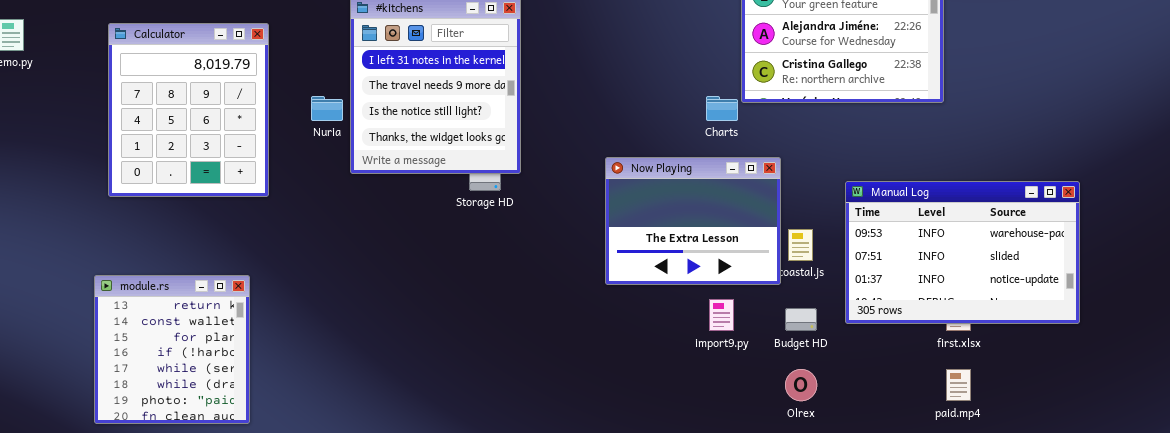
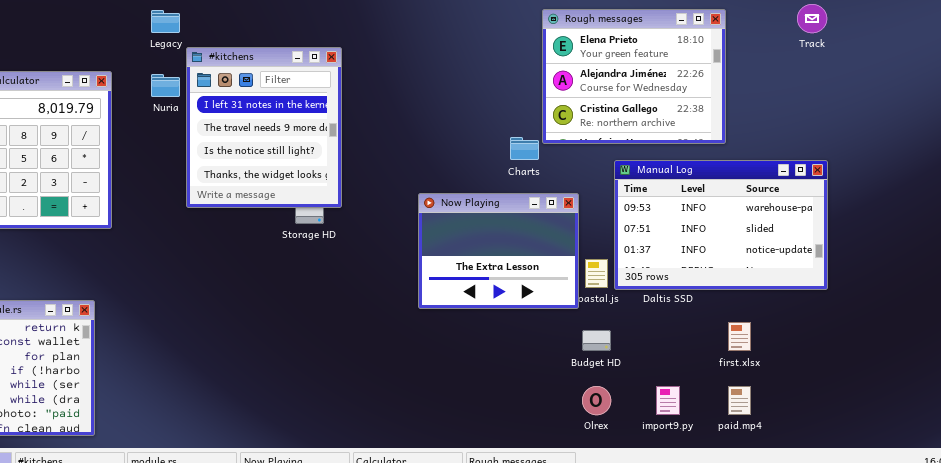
Nuria: [311,96,343,121] -> [151,74,180,97], moved
Manual Log: [845,181,1080,324] -> [614,160,828,290], moved
import9.py: [709,299,734,331] -> [656,386,680,415], moved

